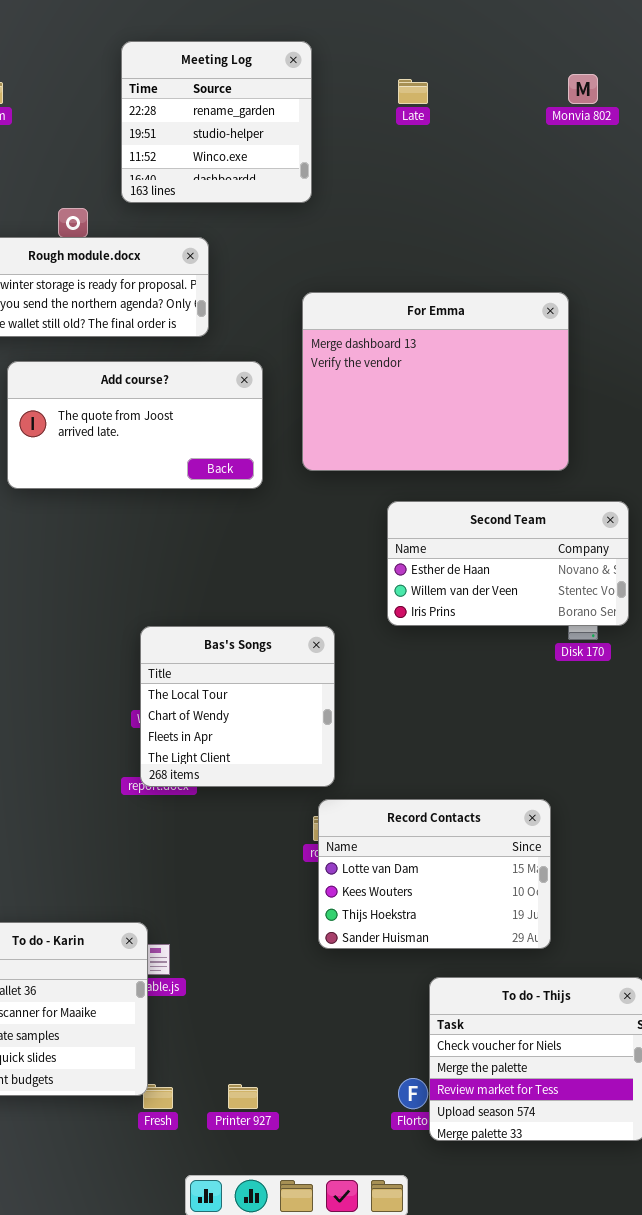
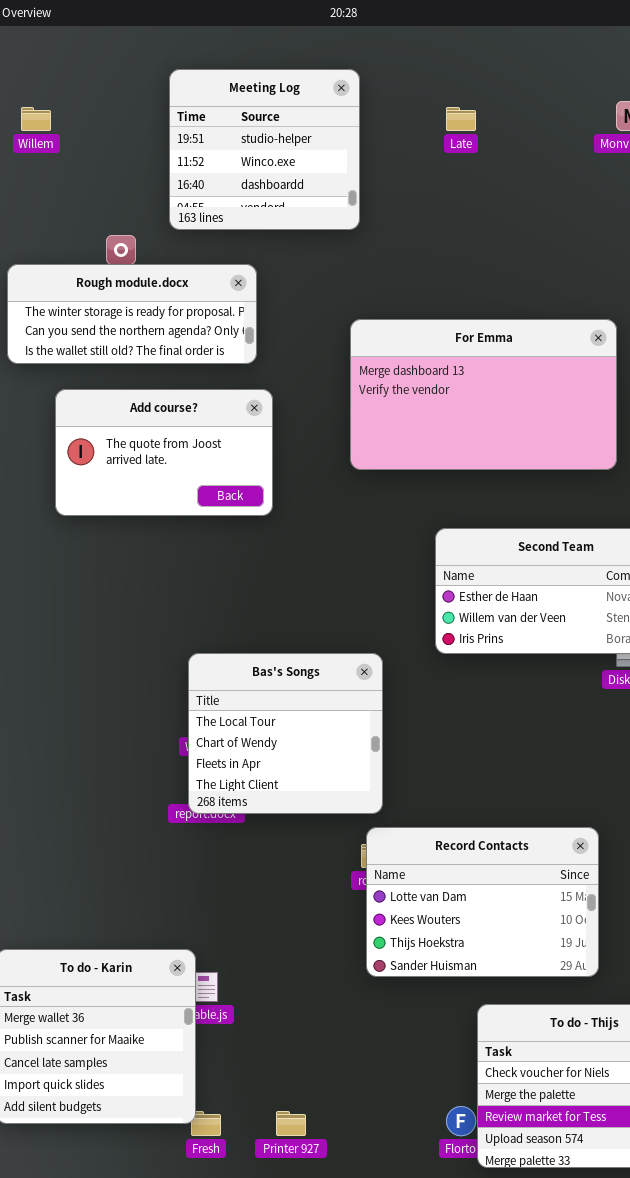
Meeting Log: [121,41,312,203] -> [169,69,360,230], scrolled down 1 row
For Emma: [302,292,569,471] -> [350,319,617,470], resized
Add course?: [7,361,263,489] -> [55,389,273,516], resized

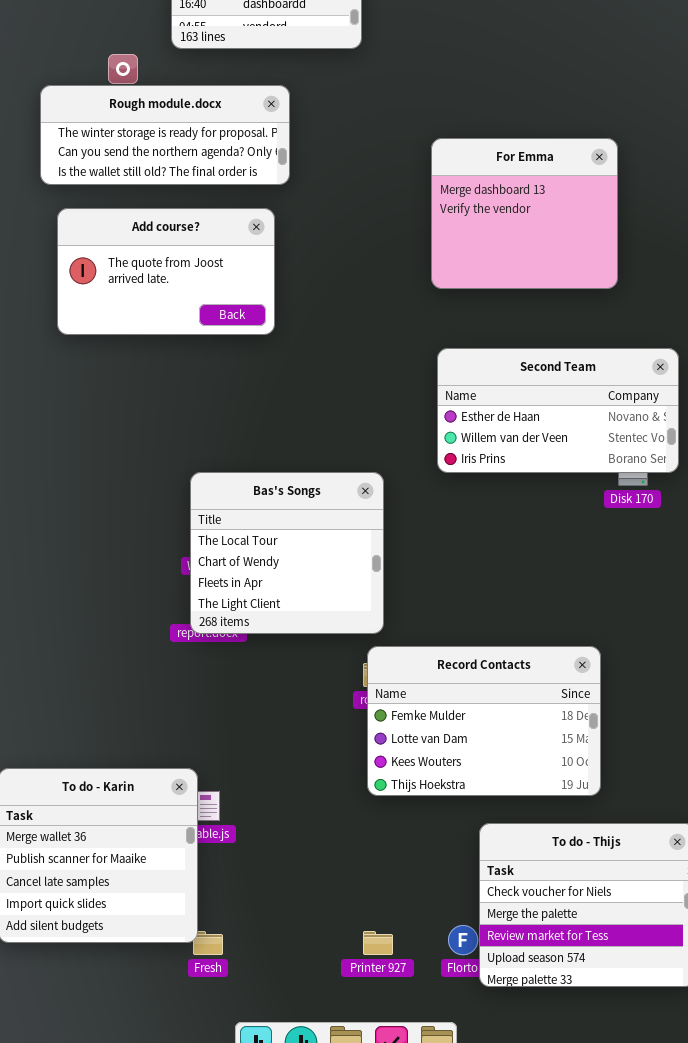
Rough module.docx: [7,264,257,364] -> [40,85,290,185], moved
For Emma: [350,319,617,470] -> [431,138,618,289], resized
Record Contacts: [366,827,599,977] -> [367,646,601,796], scrolled up 1 row
Printer 927: [276,1111,306,1136] -> [363,931,393,955], moved

